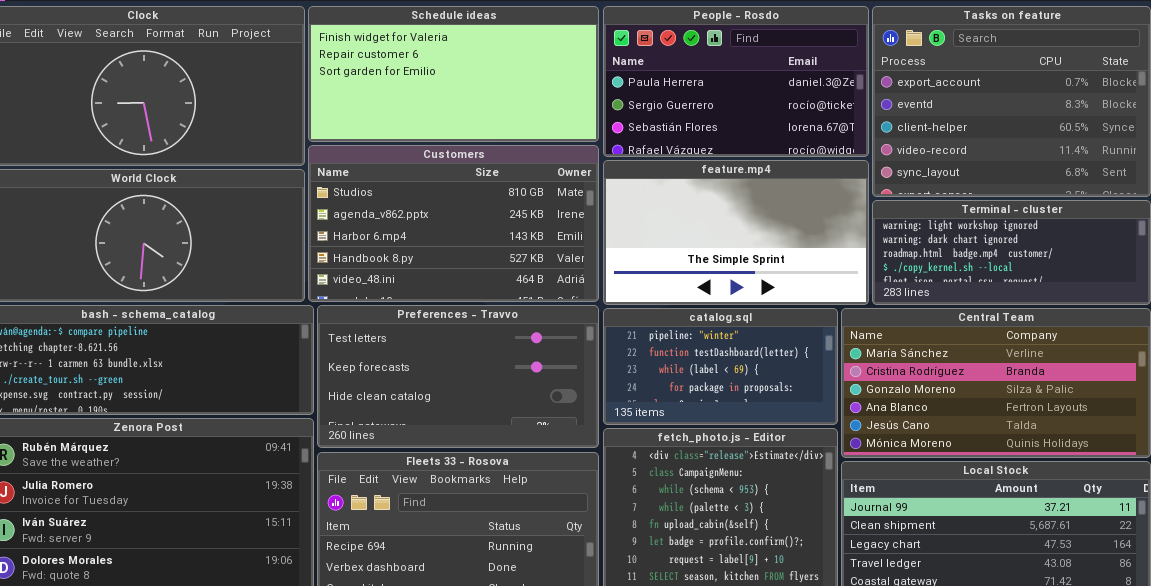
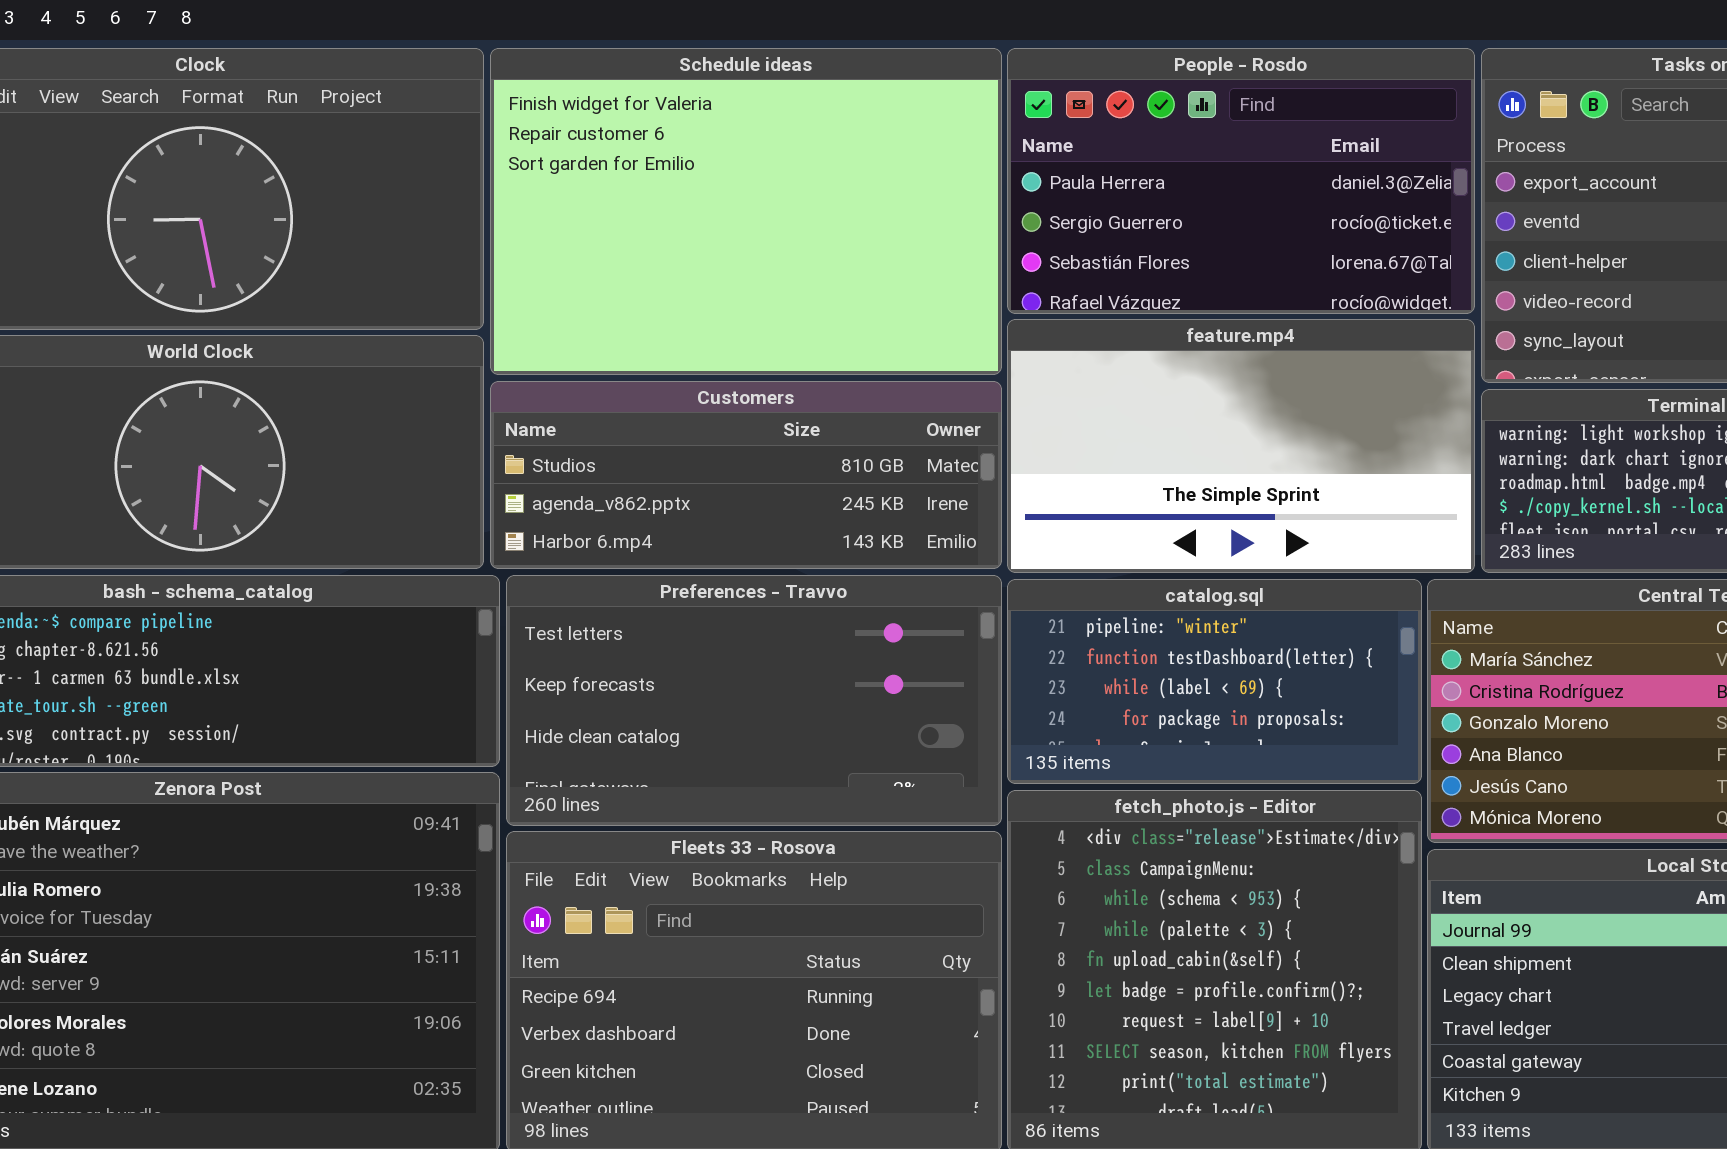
Schedule ideas: [308,6,599,142] -> [490,48,1002,375], resized
Customers: [308,145,599,302] -> [490,381,1002,569], resized

